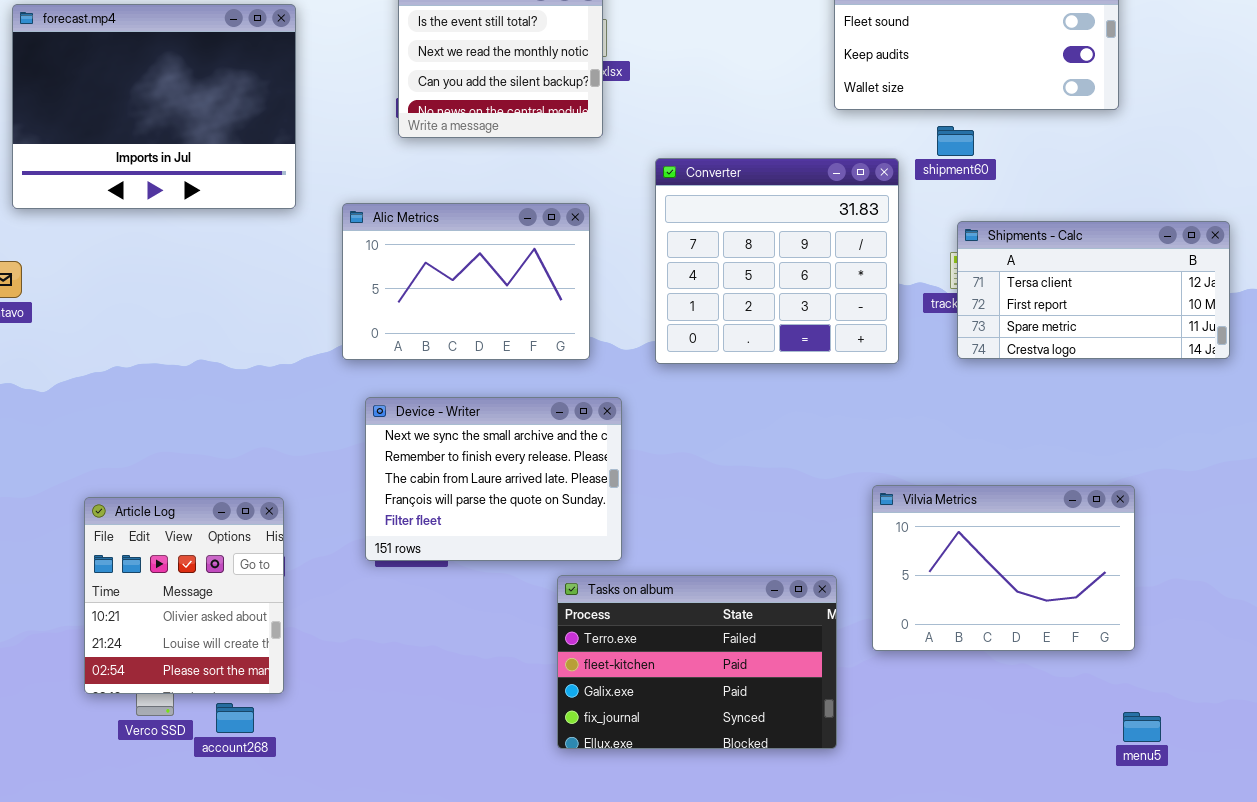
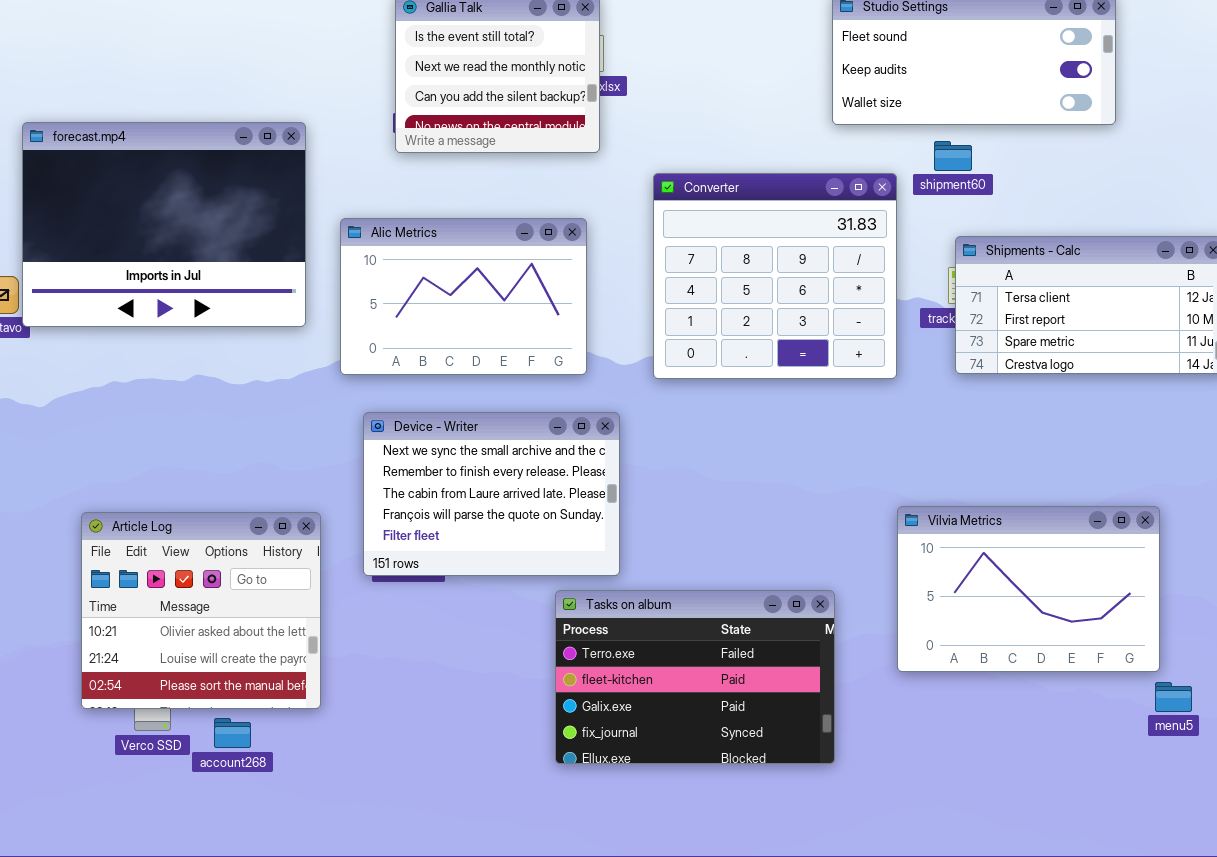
forecast.mp4: [12,4,296,209] -> [22,122,306,327], moved
Vilvia Metrics: [872,485,1135,651] -> [897,506,1160,672], moved
Article Log: [84,497,284,694] -> [81,512,321,709], resized
menu5: [1123,712,1161,742] -> [1155,682,1192,712], moved

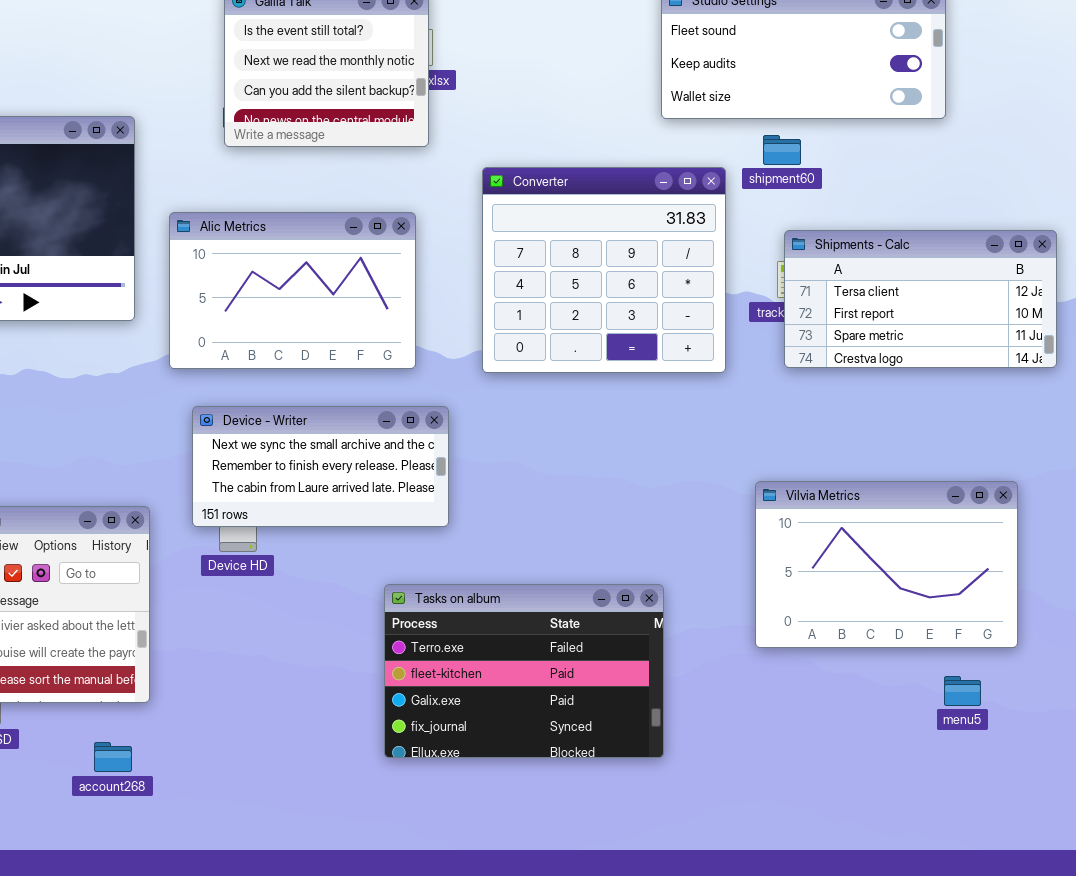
Device - Writer: [363,412,620,576] -> [192,406,449,527], resized
Vilvia Metrics: [897,506,1160,672] -> [755,481,1018,648], moved
menu5: [1155,682,1192,712] -> [944,676,981,706], moved
account268: [214,718,251,748] -> [94,742,132,772], moved

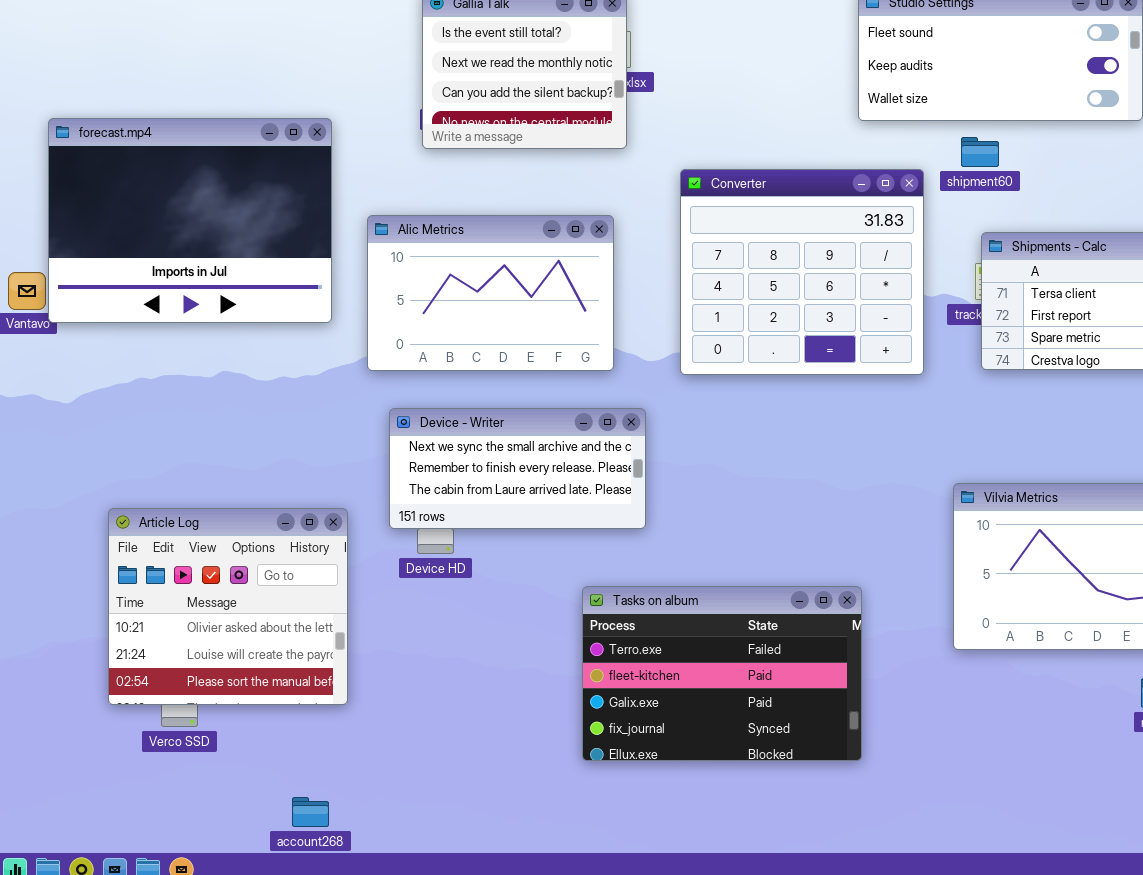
account268: [94,742,132,772] -> [292,797,329,827], moved

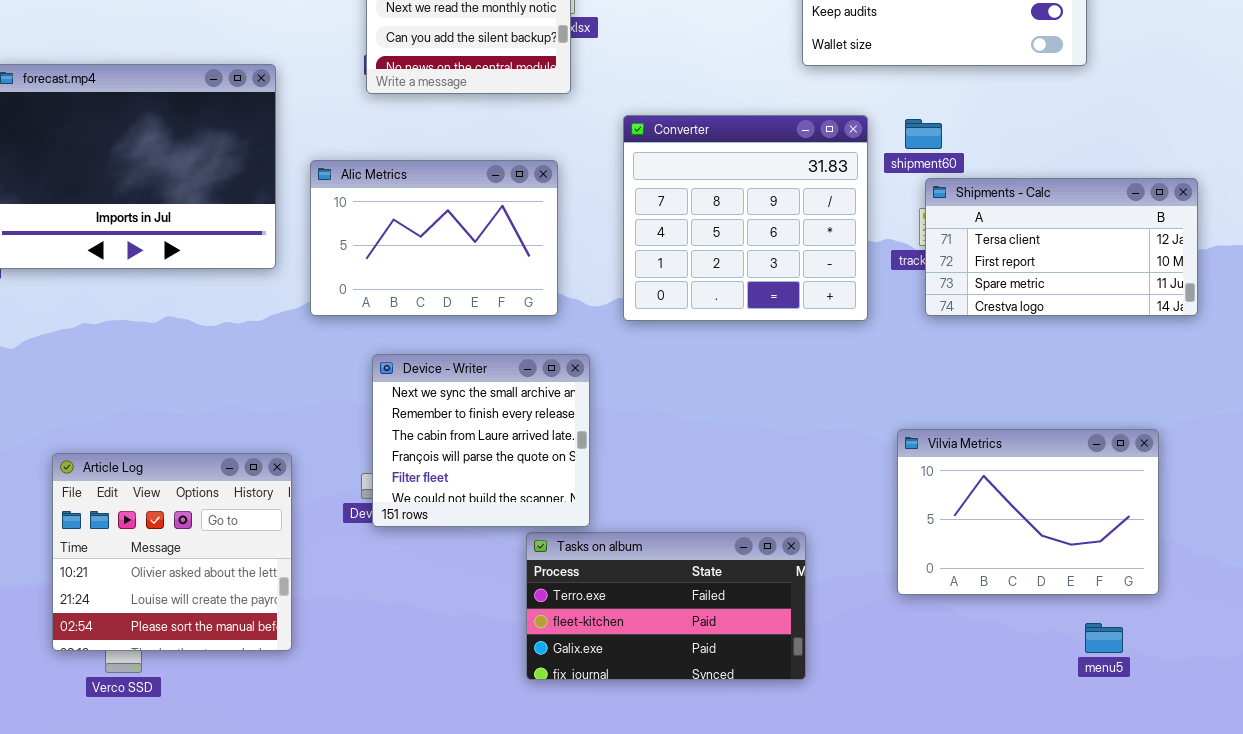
shipment60: [961,137,999,167] -> [905,119,942,149], moved
Device - Writer: [389,408,646,529] -> [372,354,590,527], resized
Tasks on album: [582,586,862,761] -> [526,532,806,680], resized

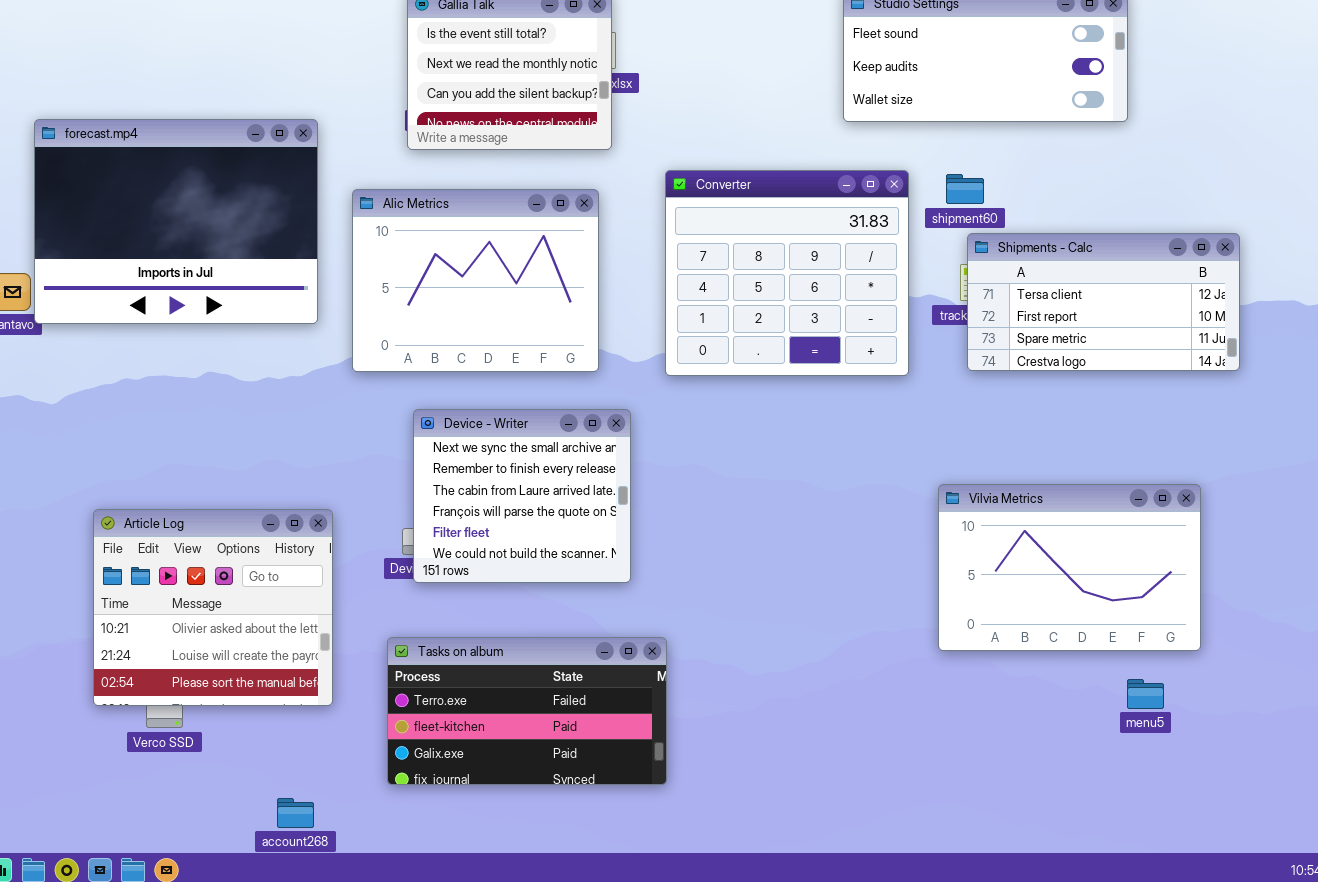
Alic Metrics: [310,160,558,316] -> [352,189,599,372], resized
Tasks on album: [526,532,806,680] -> [387,637,667,785], moved

